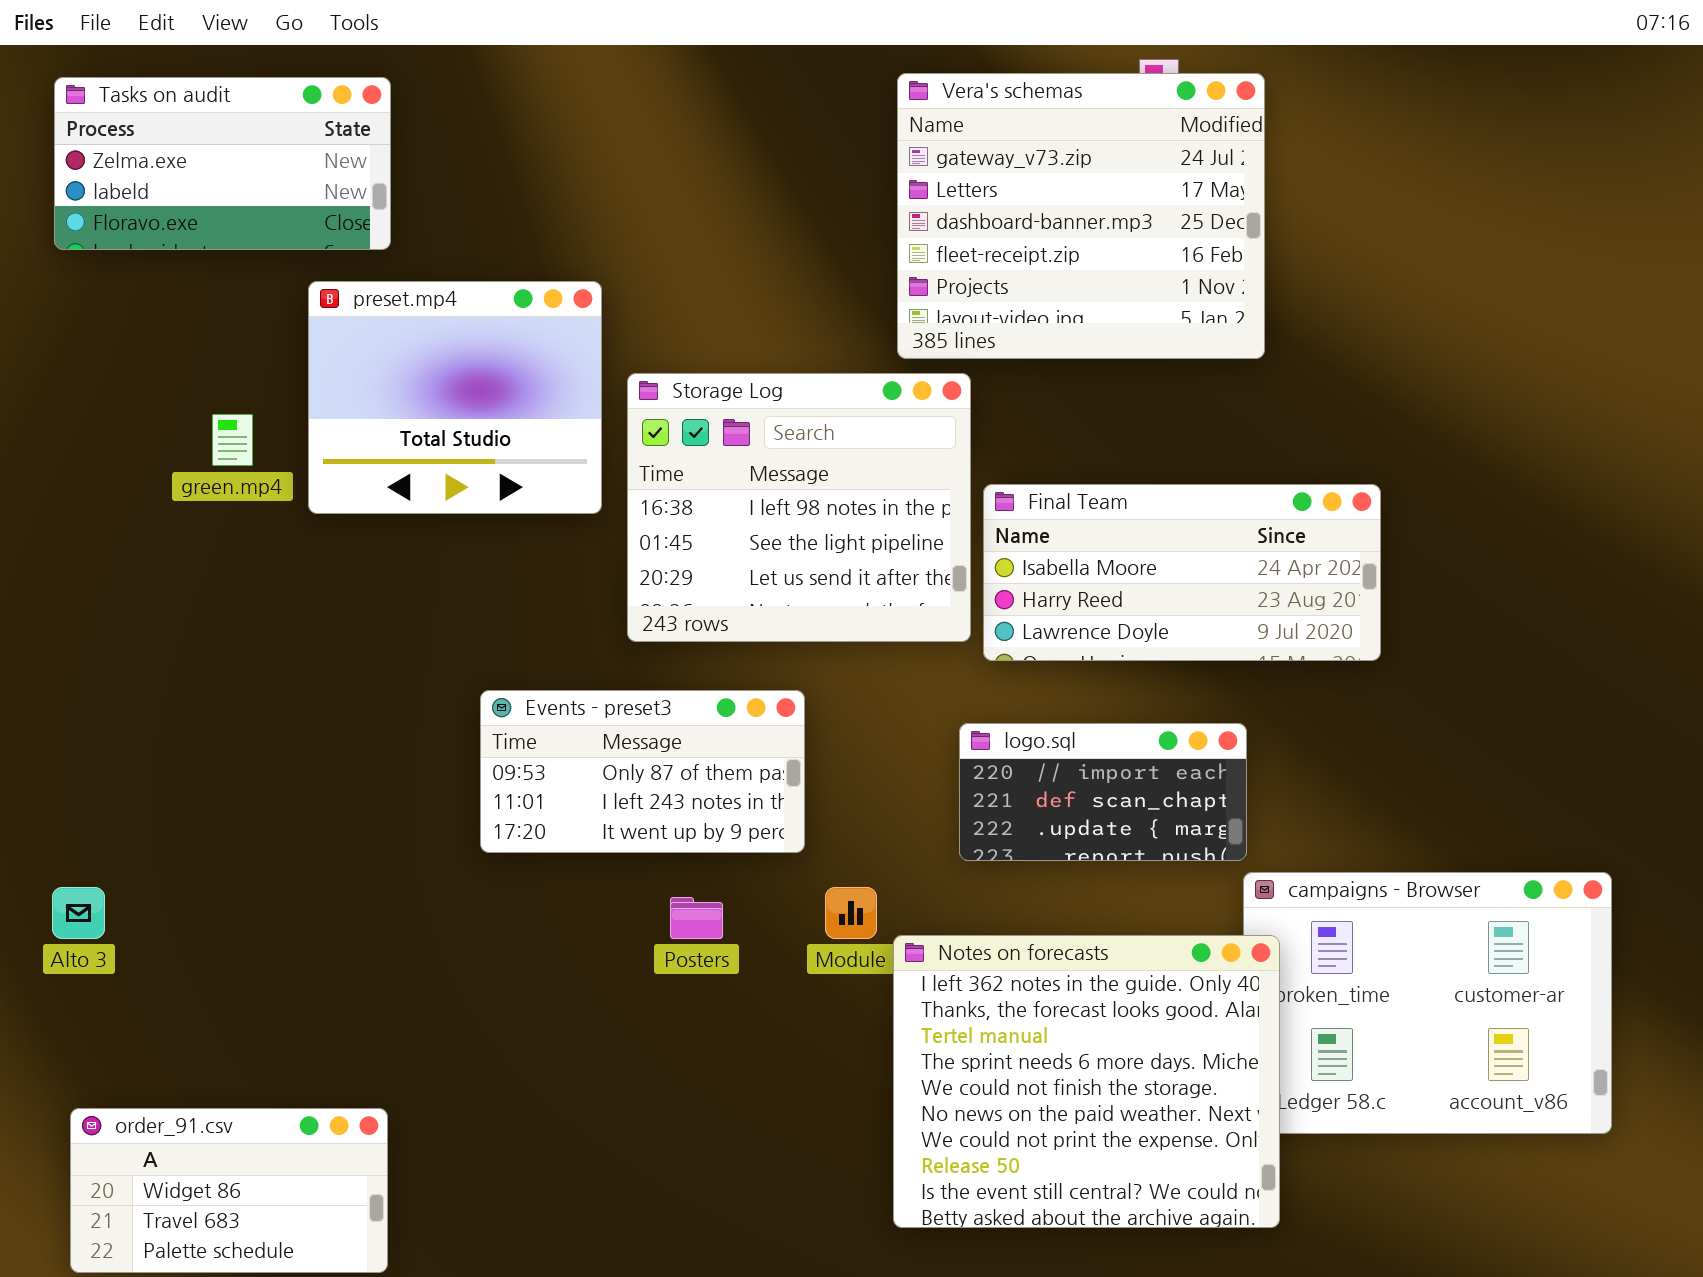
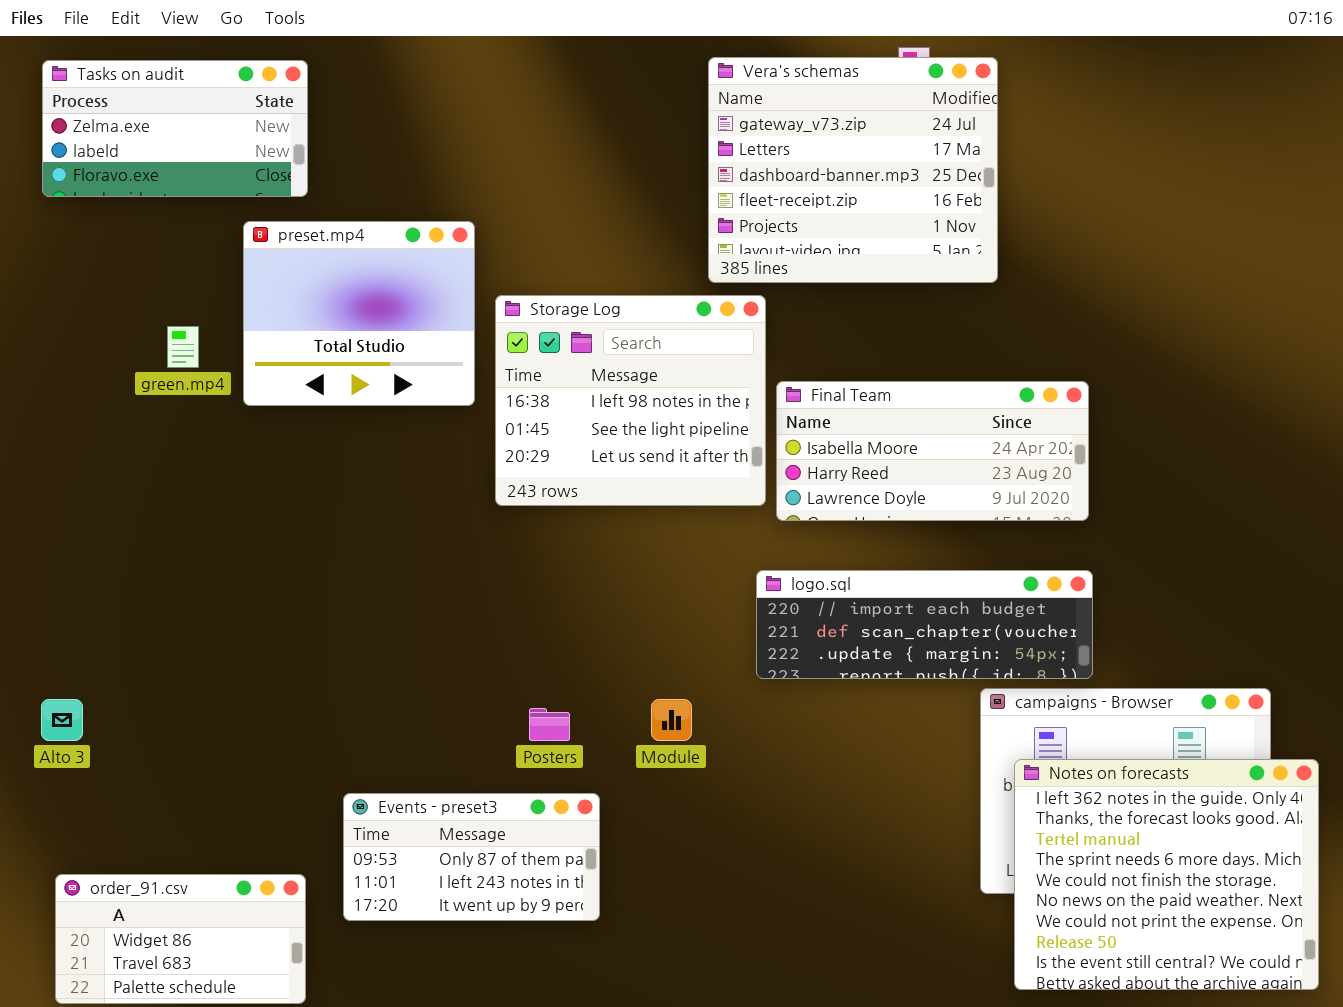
Events - preset3: [480,690,805,853] -> [343,793,600,921], moved
logo.sql: [959,723,1247,861] -> [756,570,1093,679], resized
Notes on forecasts: [893,935,1280,1228] -> [1014,759,1319,990], moved

